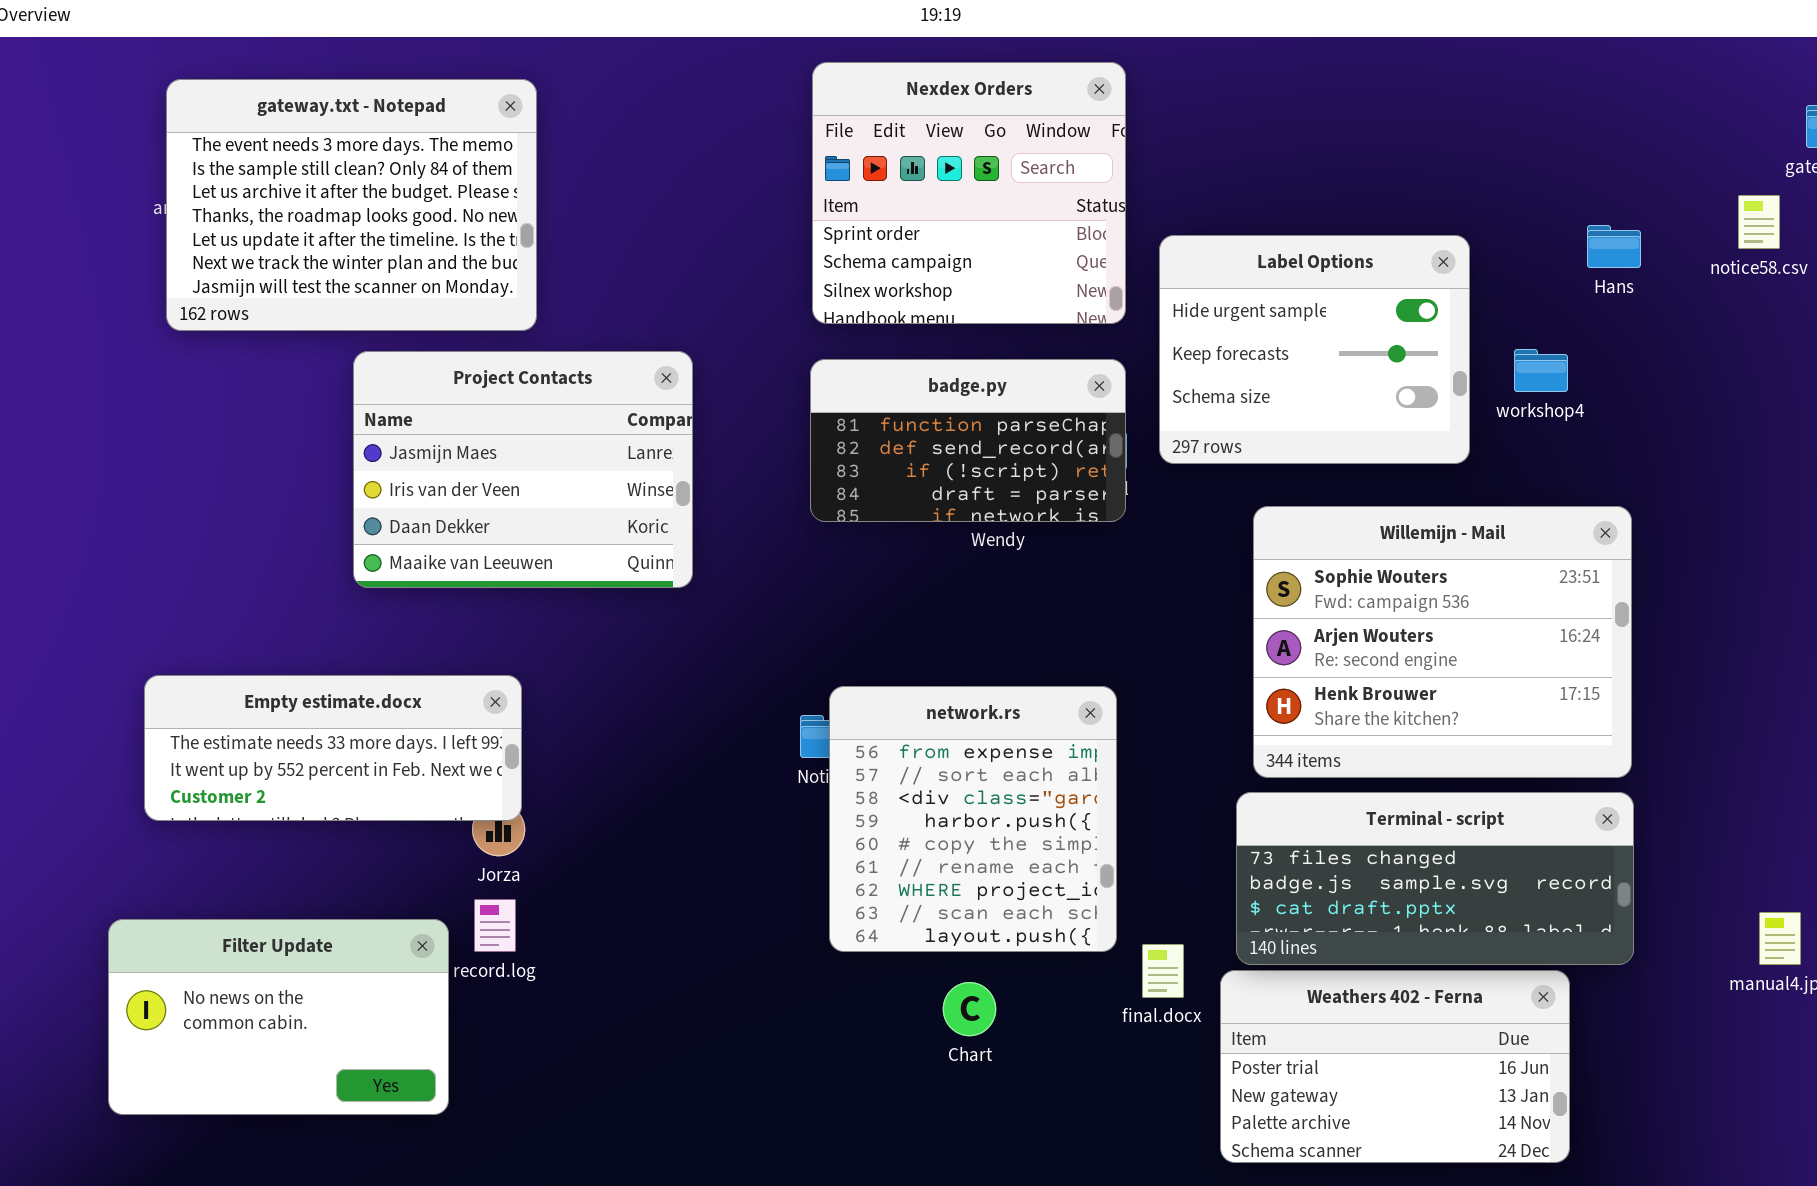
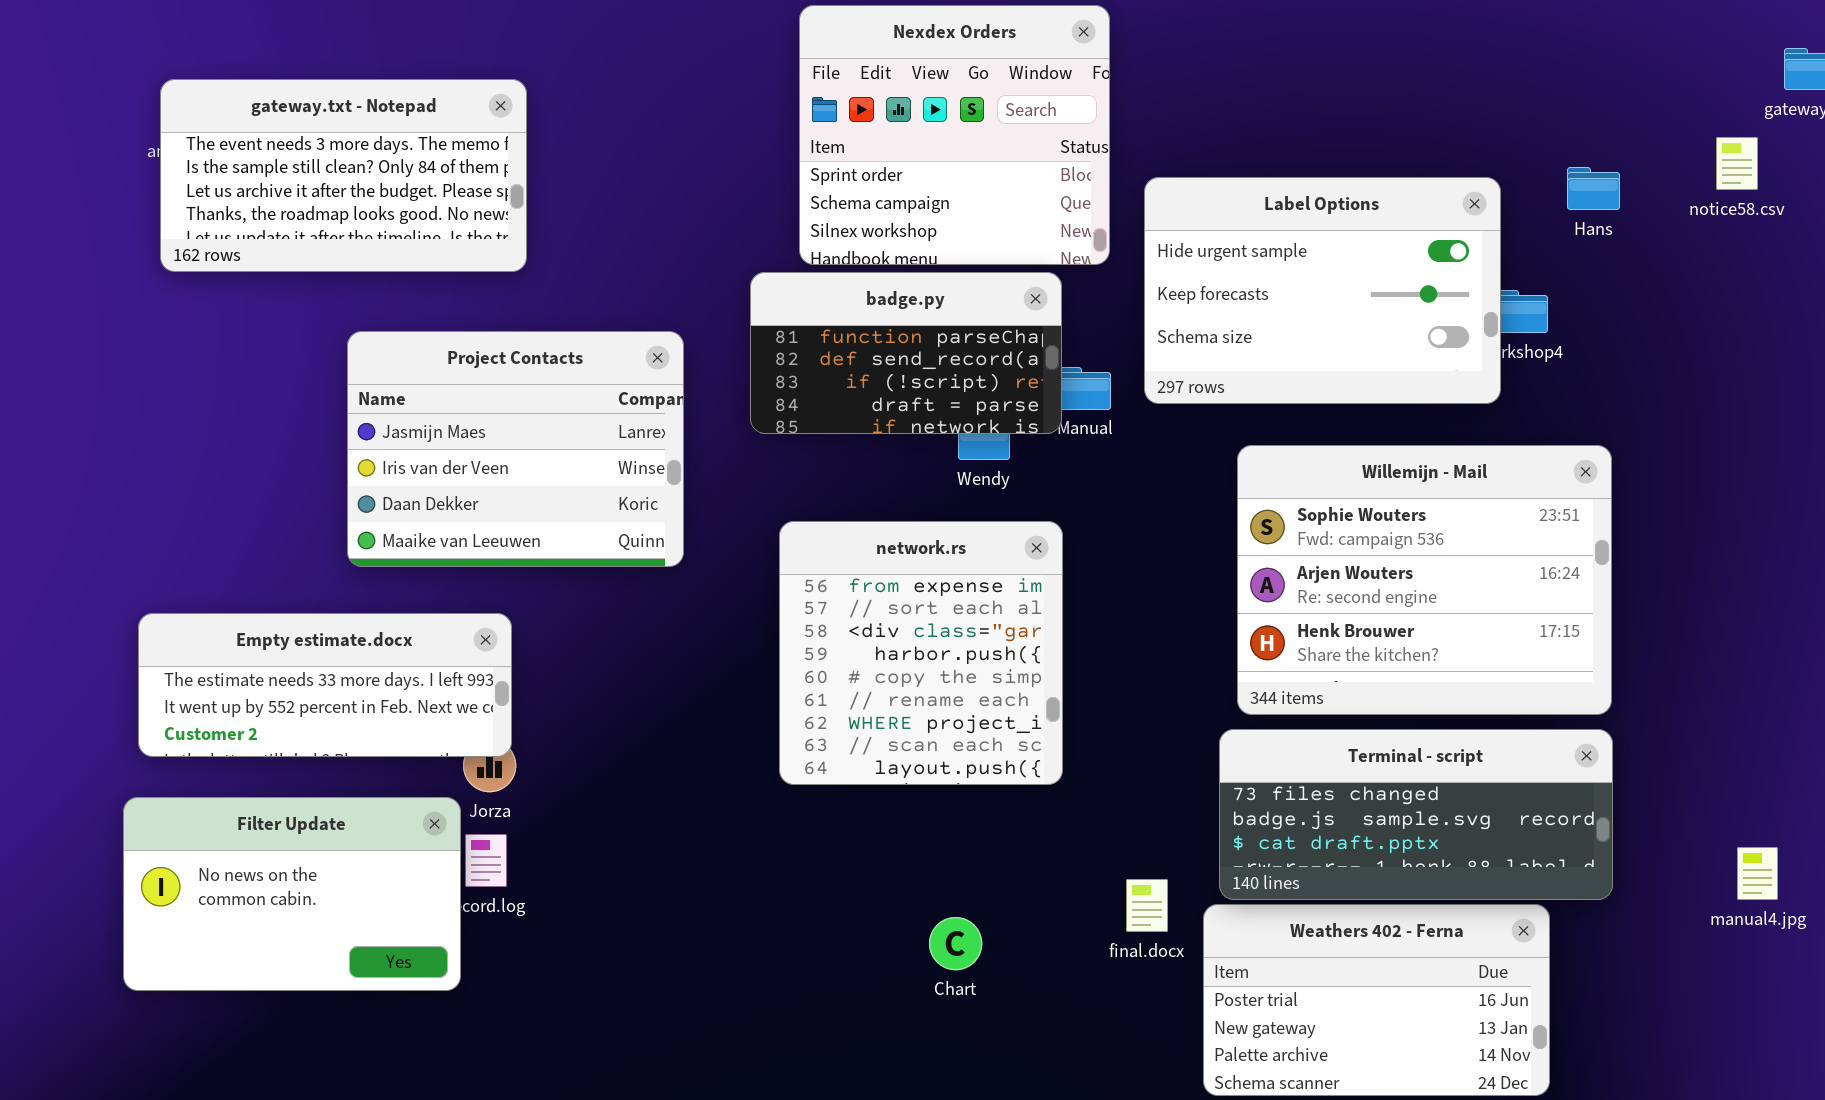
gateway.txt - Notepad: [166,79,537,331] -> [160,79,527,272], resized
Label Options: [1159,235,1470,464] -> [1144,177,1501,404], resized
Project Contacts: [353,351,693,588] -> [347,331,684,567], moved
badge.py: [810,359,1126,522] -> [750,272,1062,434], moved
network.rs: [829,686,1117,952] -> [779,521,1063,785], moved
Filter Update: [108,919,449,1115] -> [123,797,461,991], moved

